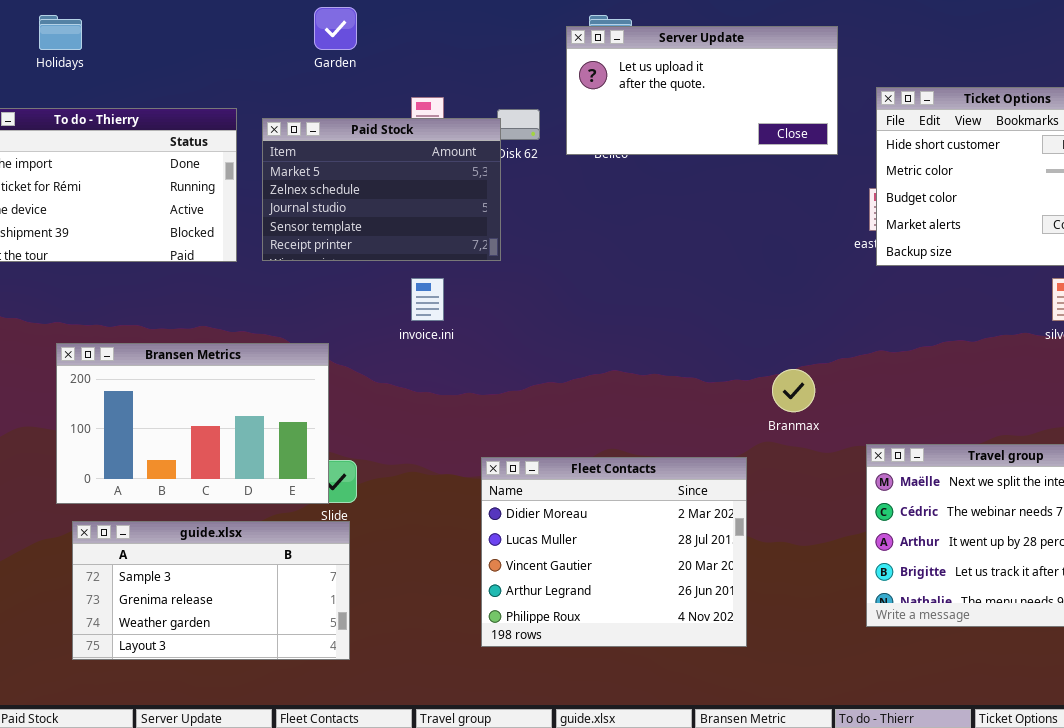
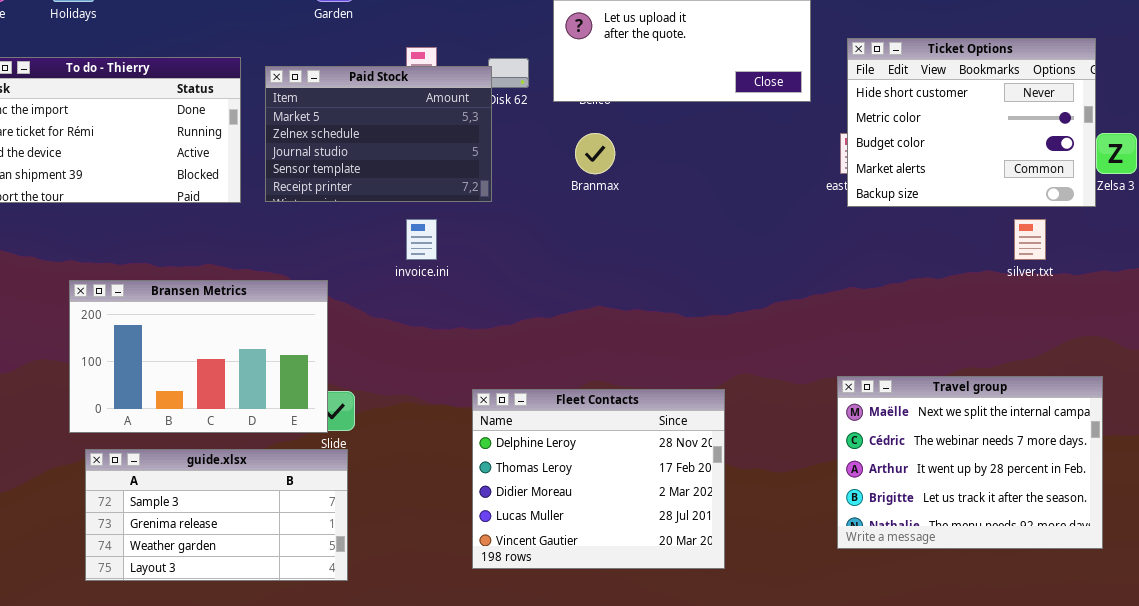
Branmax: [772,369,815,412] -> [575,133,615,174], moved
Fleet Contacts: [481,457,747,647] -> [472,389,725,569], scrolled up 2 rows

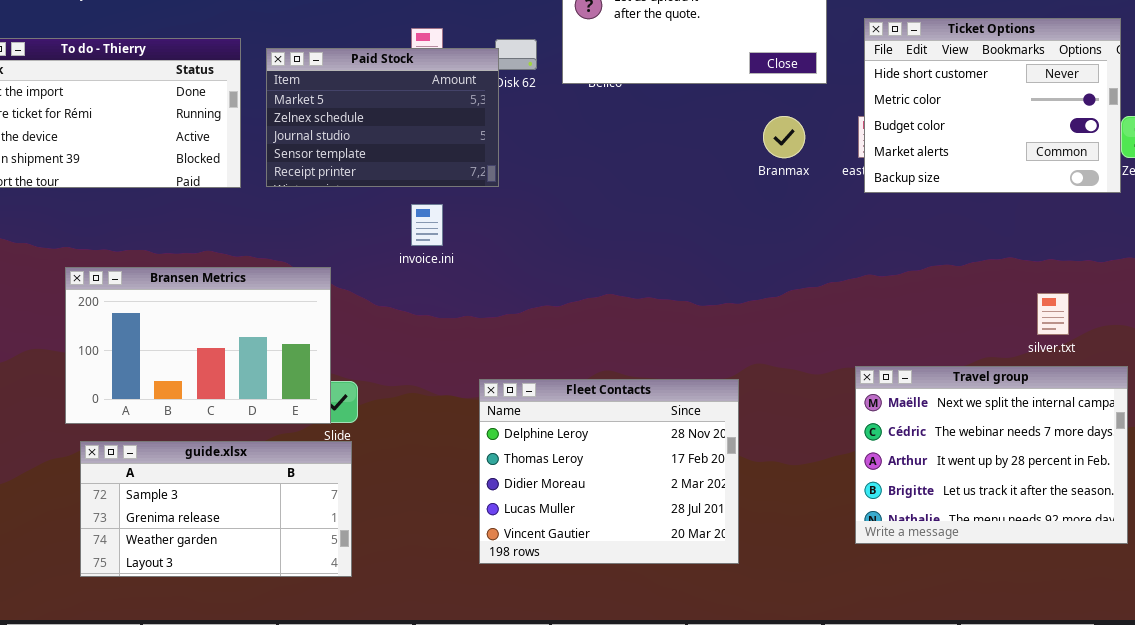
Branmax: [575,133,615,174] -> [763,116,805,158], moved
silver.txt: [1014,219,1046,260] -> [1037,293,1069,335], moved

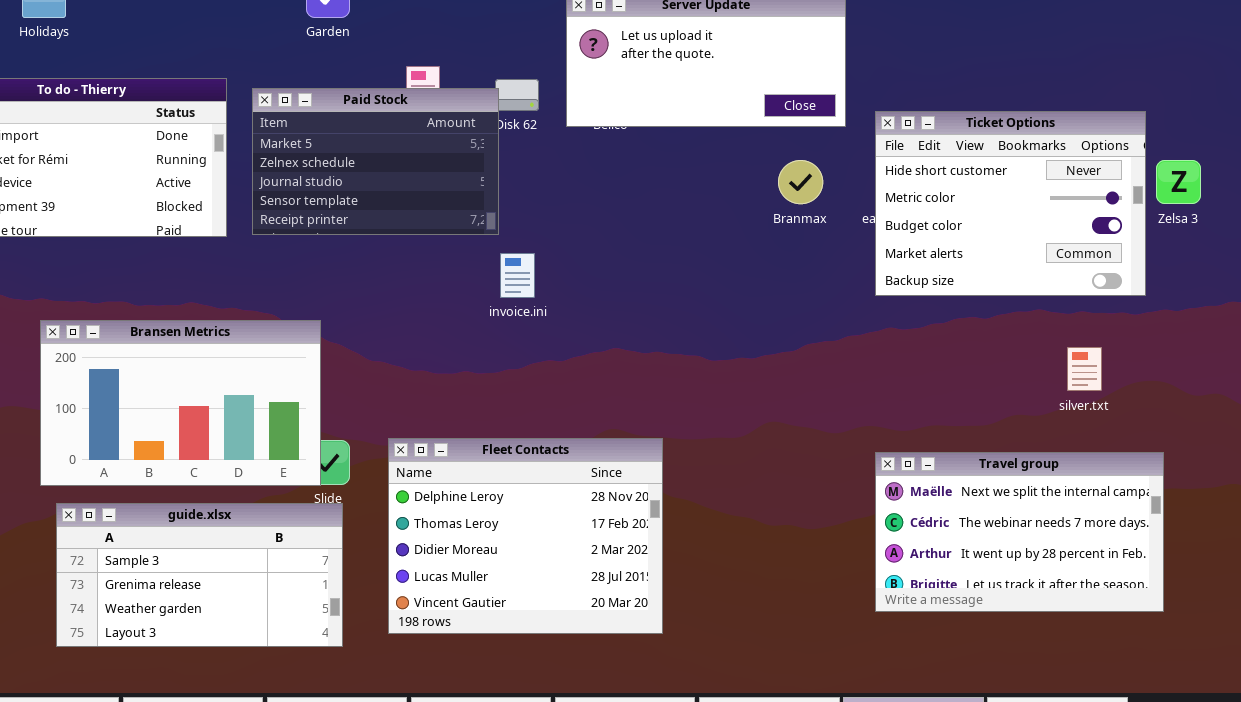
Ticket Options: [864,18,1121,193] -> [875,111,1146,296], moved
invoice.ini: [411,204,443,246] -> [500,253,535,298], moved
Travel group: [855,366,1128,544] -> [875,452,1164,612], resized
Fleet Contacts: [479,379,739,564] -> [388,438,663,634], moved

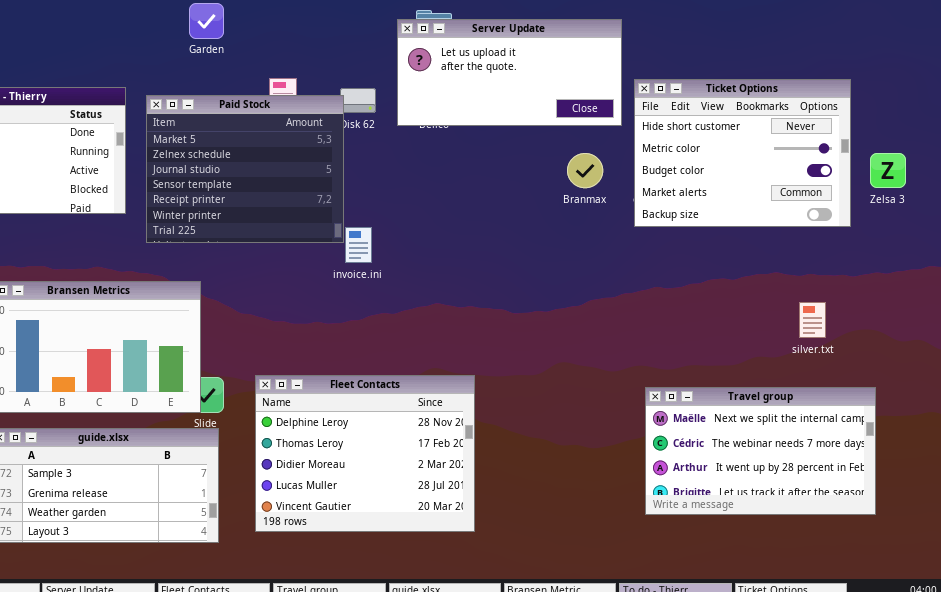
Paid Stock: [252,88,499,235] -> [146,95,344,243], resized
Ticket Options: [875,111,1146,296] -> [634,79,851,227], moved

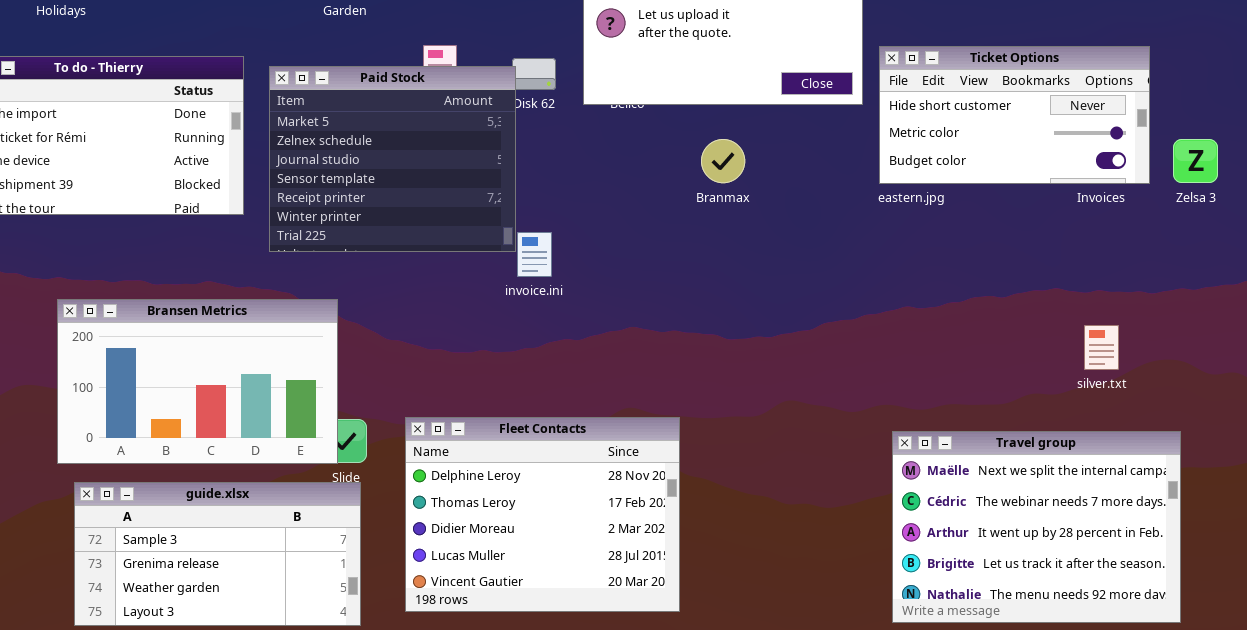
Ticket Options: [634,79,851,227] -> [879,46,1150,184], resized
Branmax: [567,153,603,188] -> [701,139,745,183], moved
Travel group: [645,387,876,515] -> [892,431,1181,623], resized

